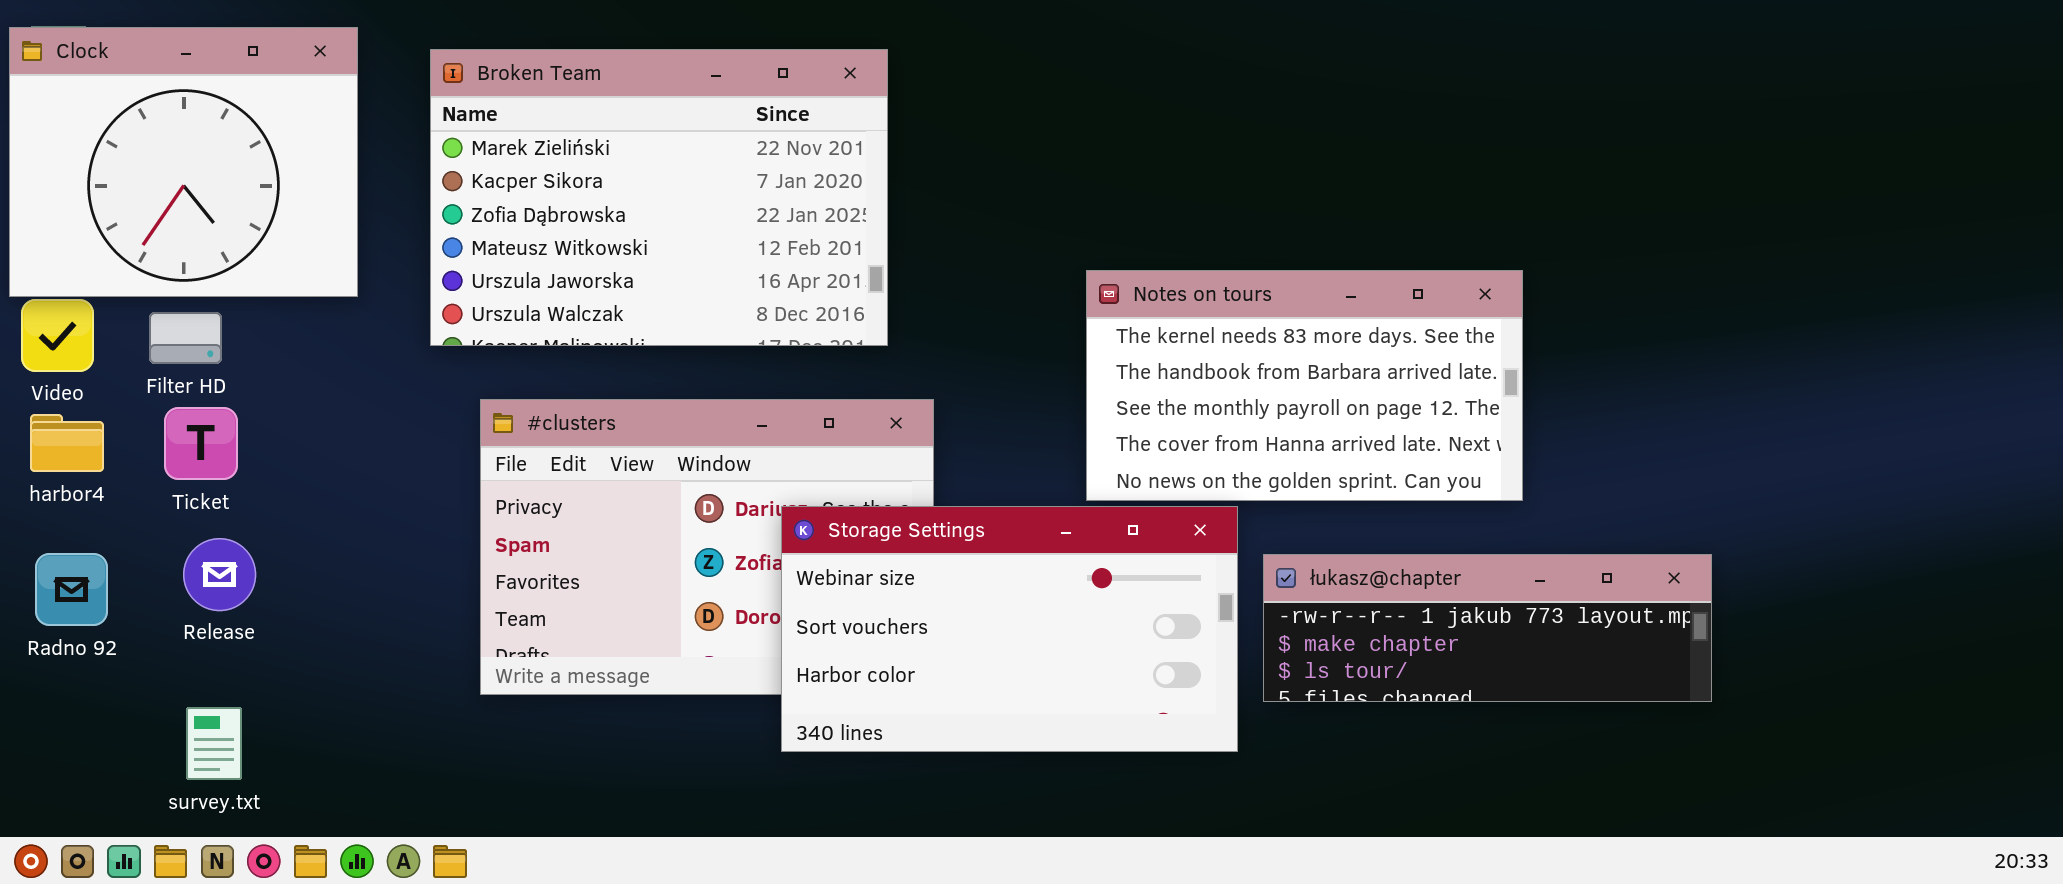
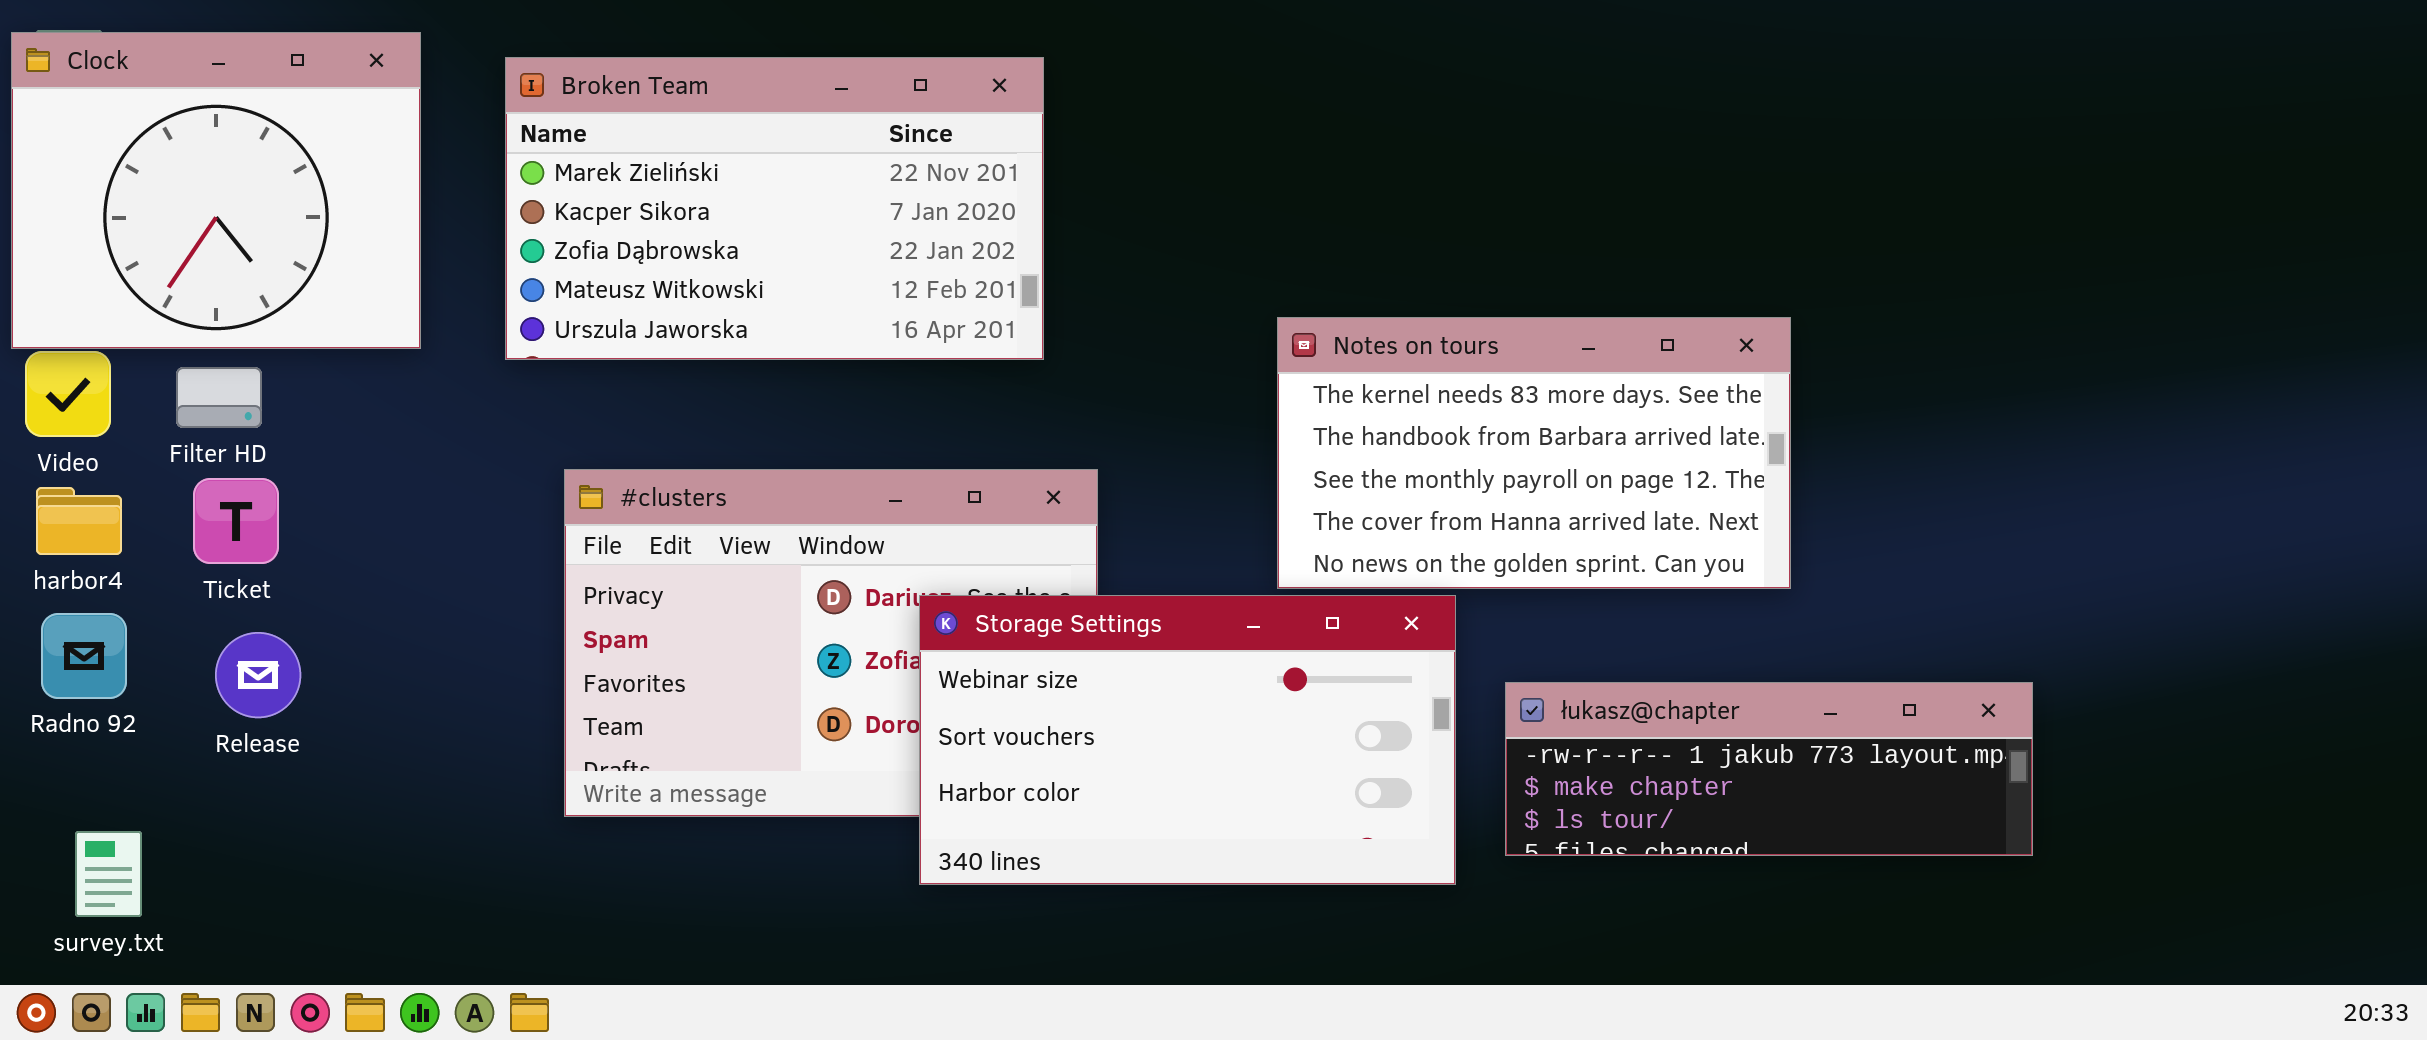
Broken Team: [430,49,888,346] -> [505,57,1044,360], resized
Radno 92: [35,553,108,626] -> [41,613,127,699], moved
łukasz@chapter: [1263,554,1712,702] -> [1505,682,2033,856], moved
survey.txt: [186,707,242,780] -> [75,831,142,917], moved

